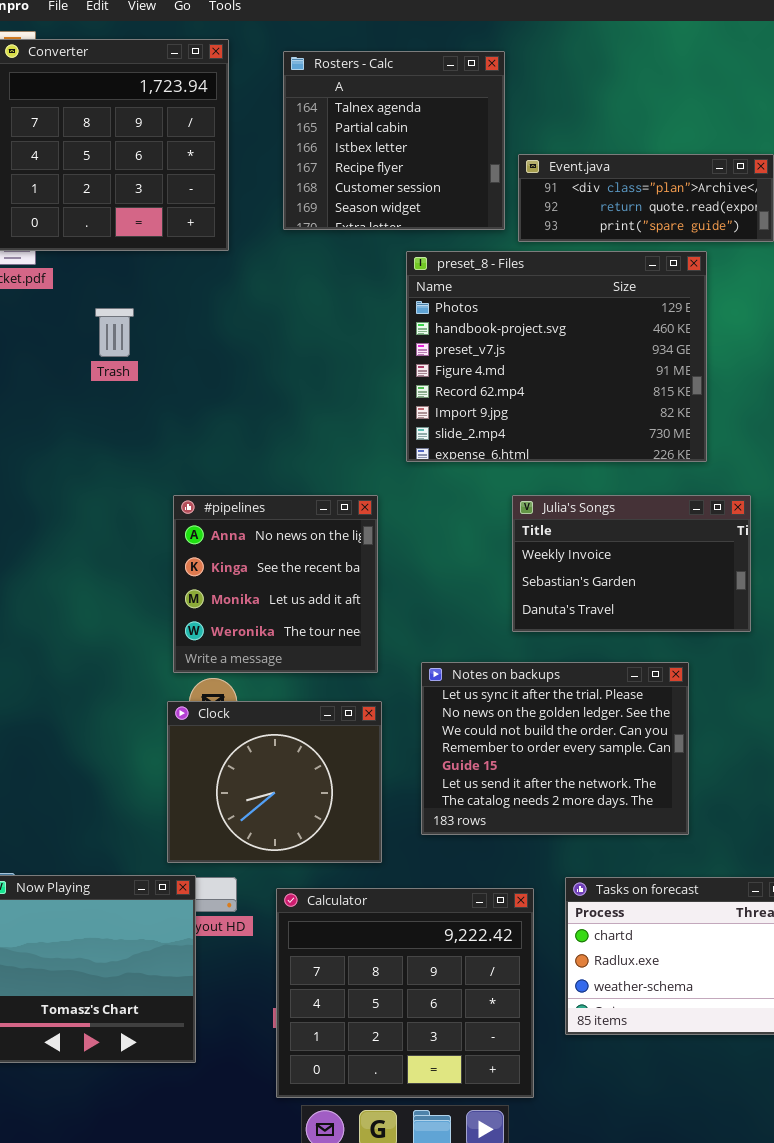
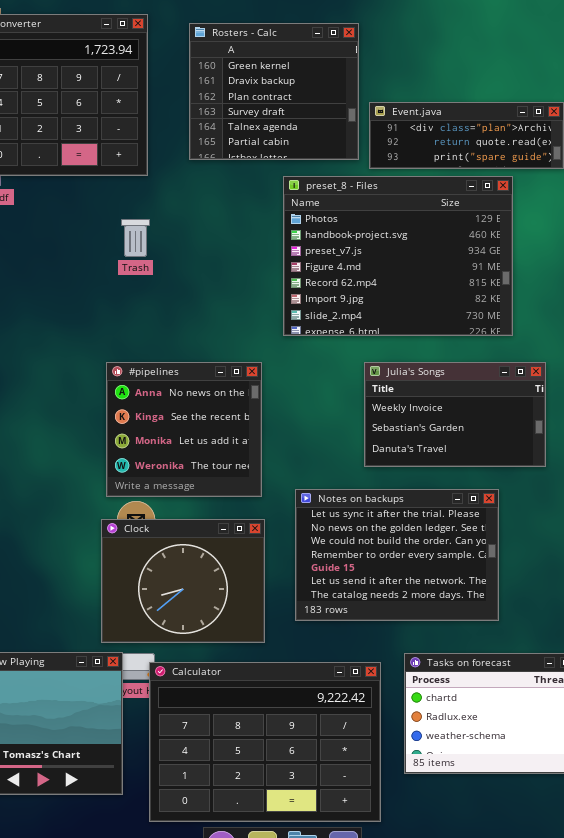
Rosters - Calc: [283,51,505,230] -> [189,23,359,160], scrolled up 4 rows
Trash: [95,308,134,357] -> [121,219,150,257], moved
Calculator: [276,888,534,1098] -> [149,662,381,822], resized

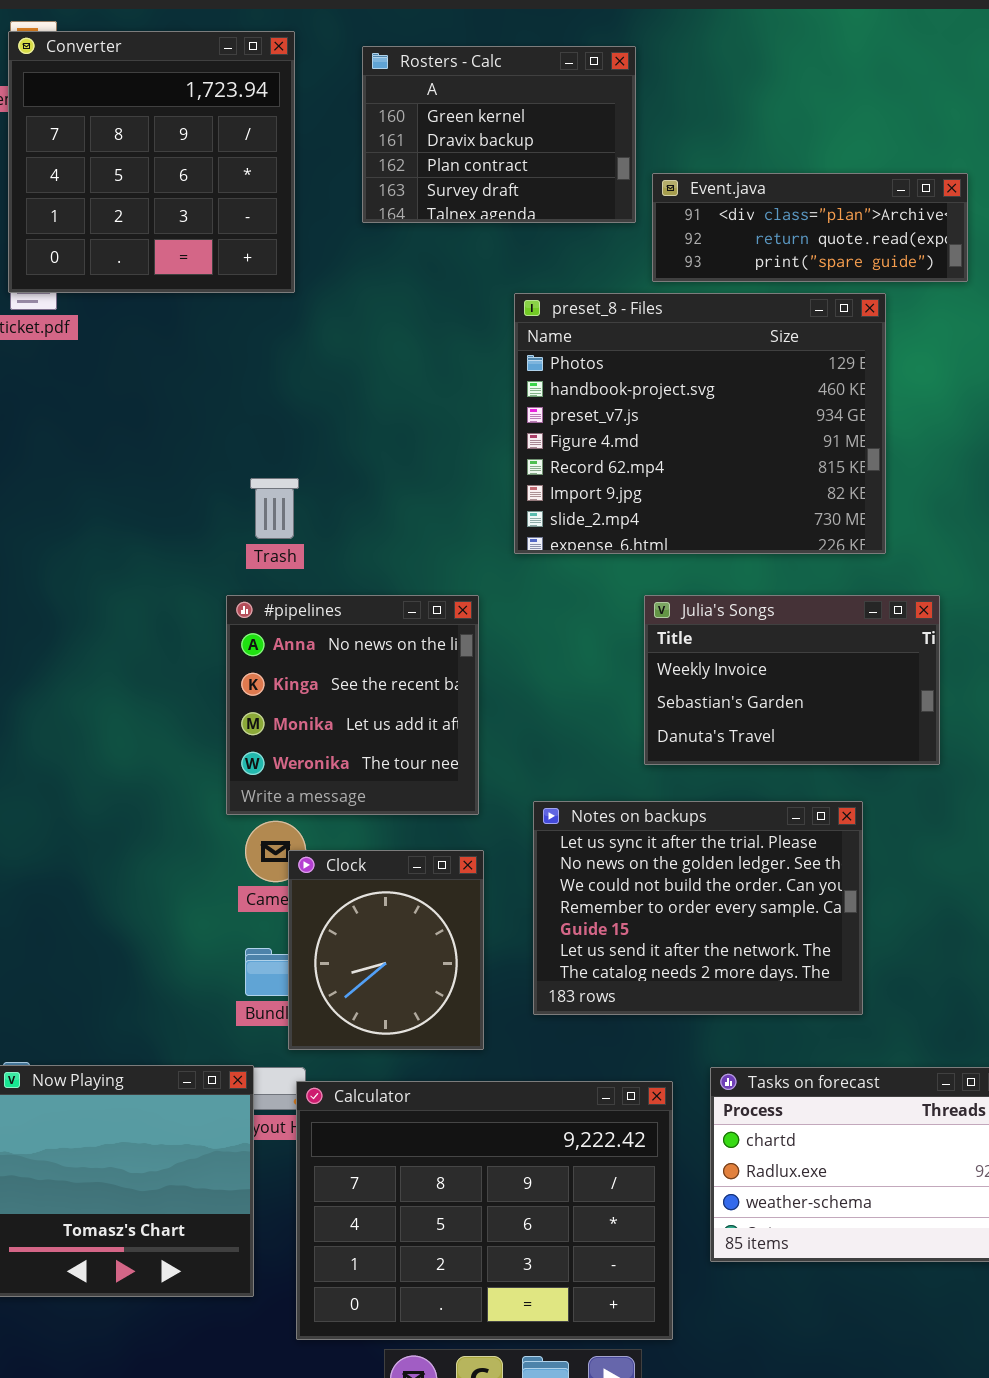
Rosters - Calc: [189,23,359,160] -> [362,46,636,223], resized
Trash: [121,219,150,257] -> [250,478,299,539], moved
Clock: [101,519,265,643] -> [288,850,484,1050], resized

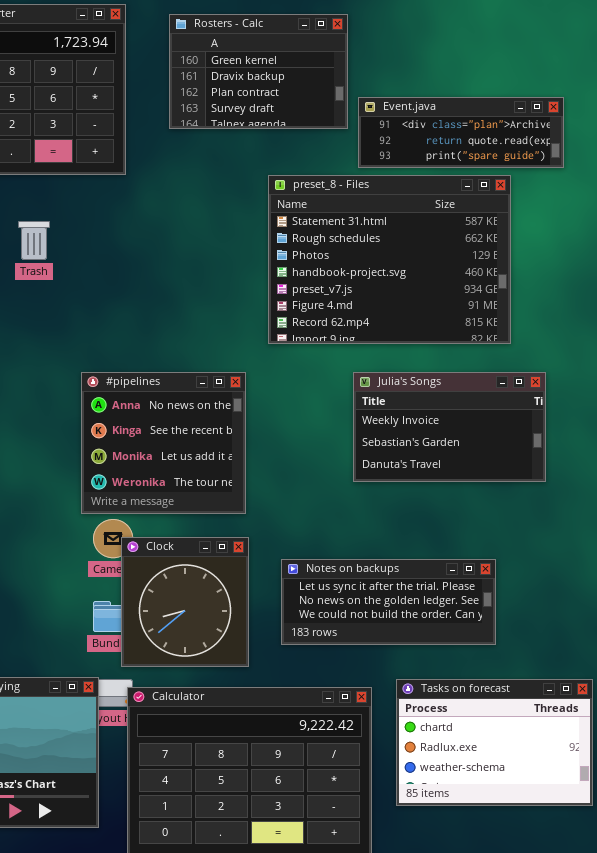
preset_8 - Files: [514,293,886,554] -> [268,175,511,344], scrolled up 2 rows
Trash: [250,478,299,539] -> [18,221,50,260], moved
Notes on backups: [533,801,863,1015] -> [281,559,496,645], resized

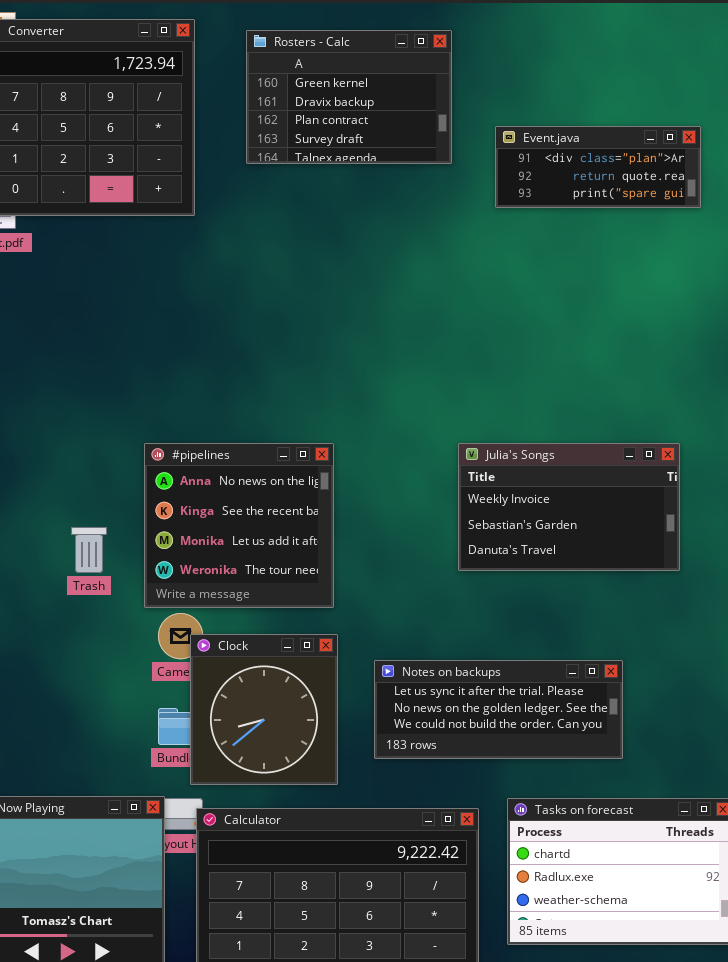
Event.java: [358,97,564,168] -> [495,126,701,208], resized
preset_8 - Files: [268,175,511,344] -> none, closed
Trash: [18,221,50,260] -> [71,527,107,573], moved

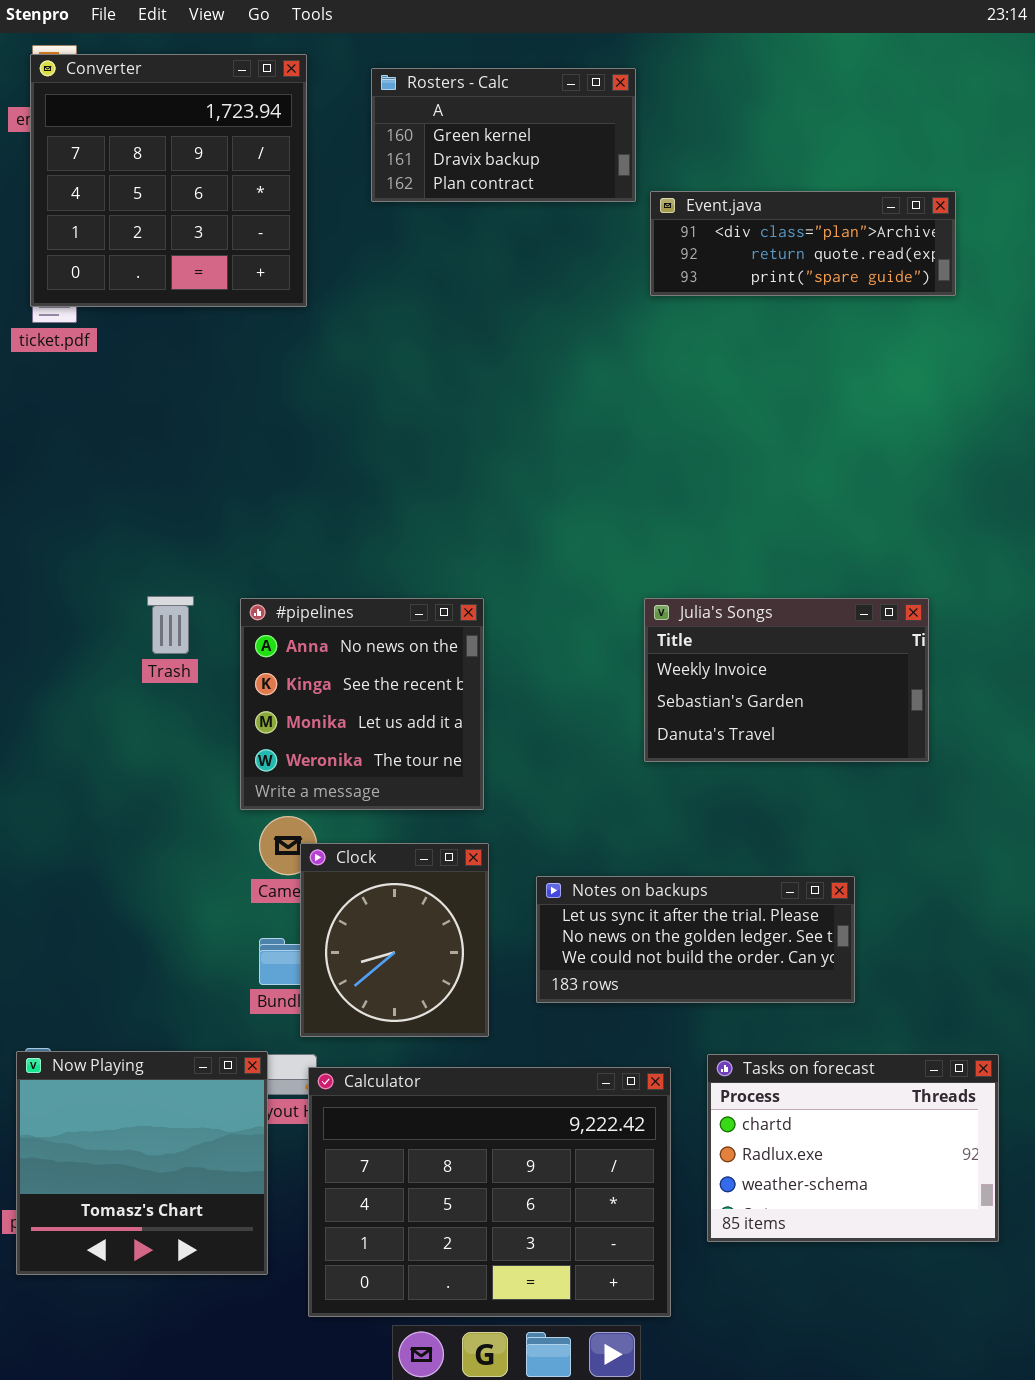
Rosters - Calc: [246,30,452,164] -> [371,68,636,202], resized
Event.java: [495,126,701,208] -> [650,191,956,296], resized
Trash: [71,527,107,573] -> [147,596,194,654], moved

